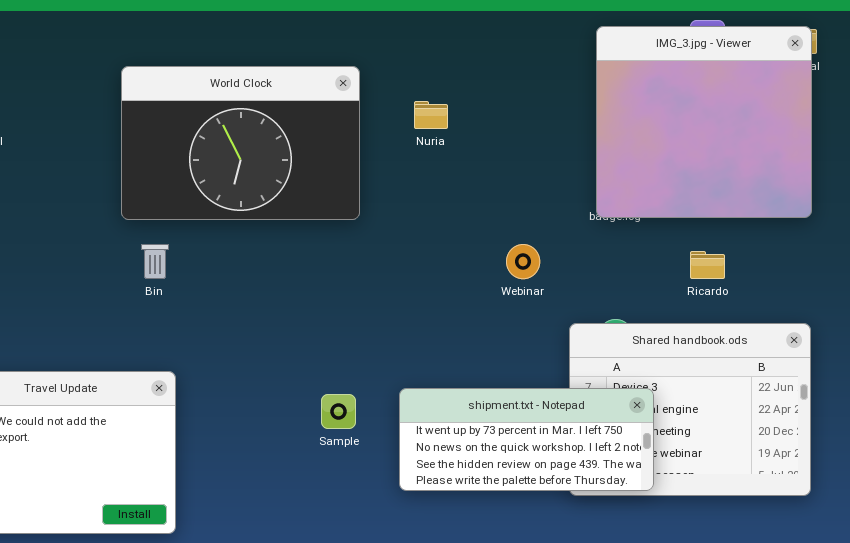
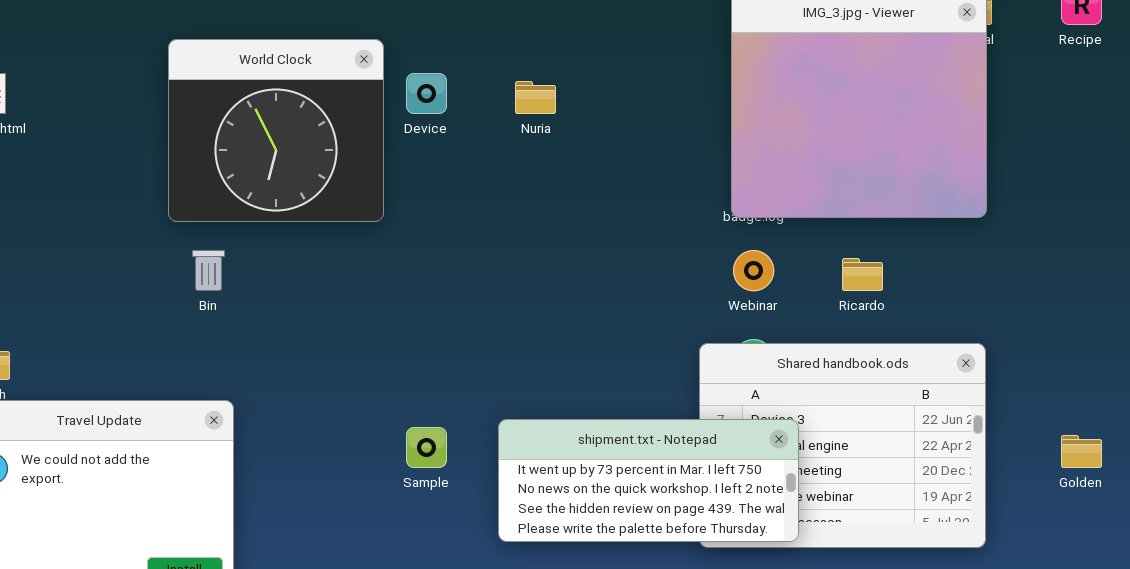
World Clock: [121,66,360,220] -> [168,39,384,222], resized
Webinar: [506,244,540,279] -> [733,250,774,291], moved

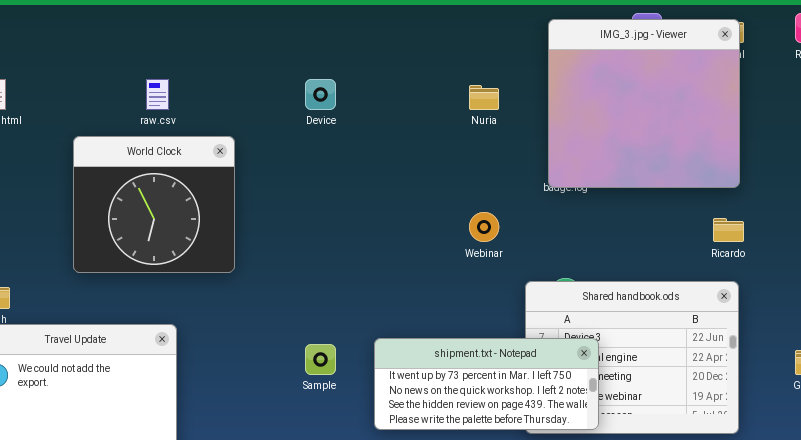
World Clock: [168,39,384,222] -> [73,136,235,273], moved
Nuria: [515,81,556,114] -> [469,85,499,110], moved
Webinar: [733,250,774,291] -> [469,212,499,242], moved
Ricardo: [842,258,883,291] -> [713,218,744,242], moved

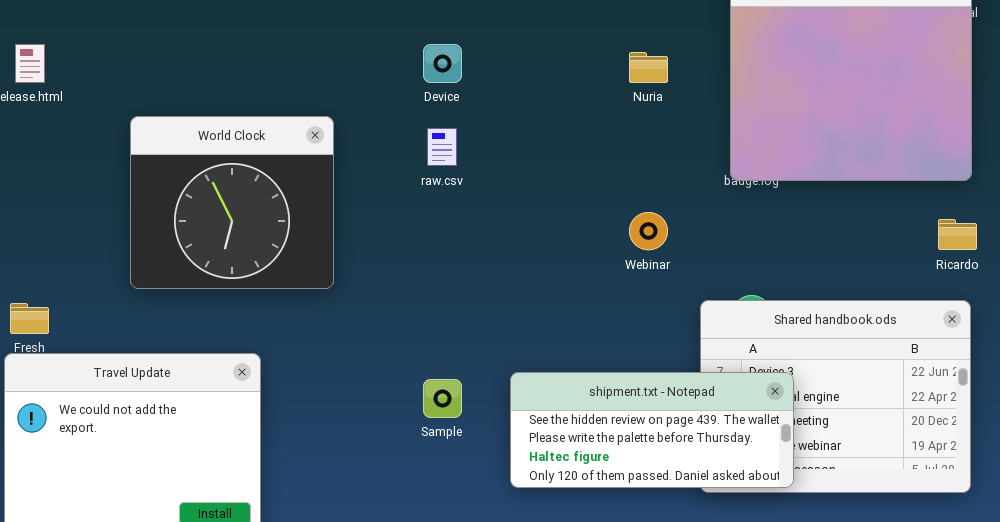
raw.csv: [146,79,169,110] -> [427,128,457,166], moved
shipment.txt - Notepad: [374,338,599,430] -> [510,372,794,488], scrolled down 2 rows

